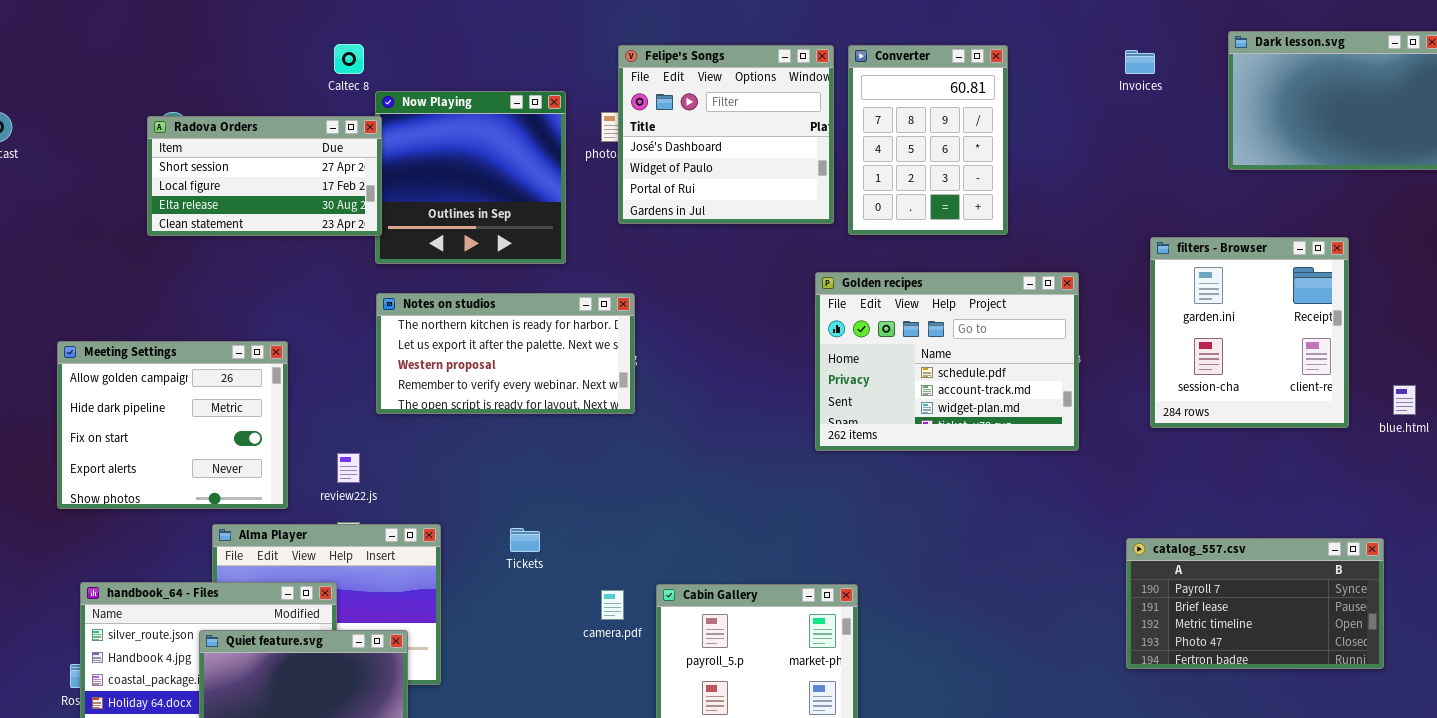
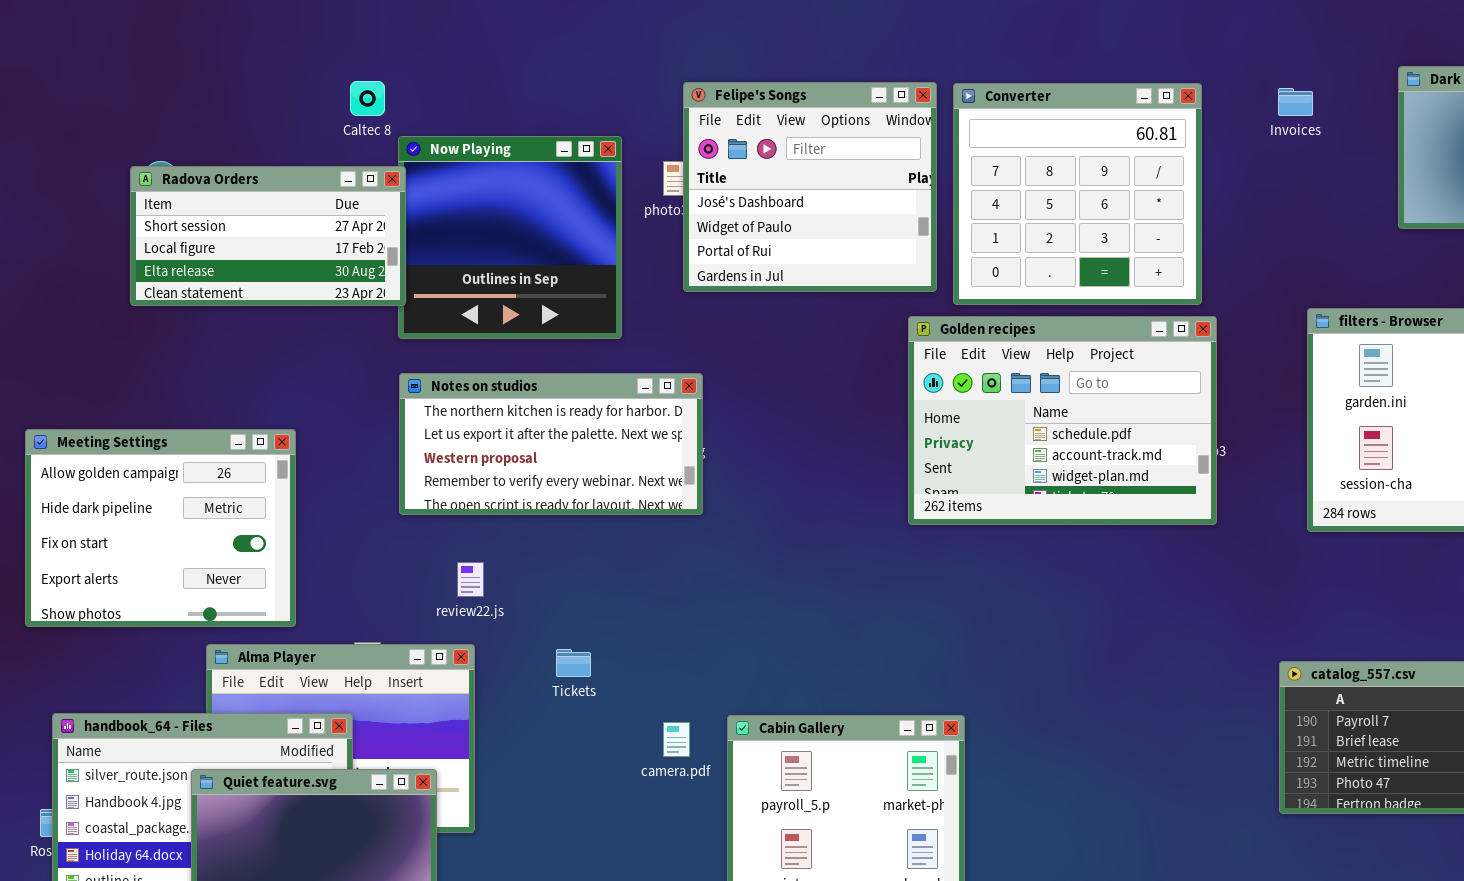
Converter: [848,45,1008,235] -> [953,83,1202,305], resized
Golden recipes: [815,272,1079,451] -> [908,316,1217,525], moved
review22.js: [337,453,360,483] -> [457,562,484,597], moved

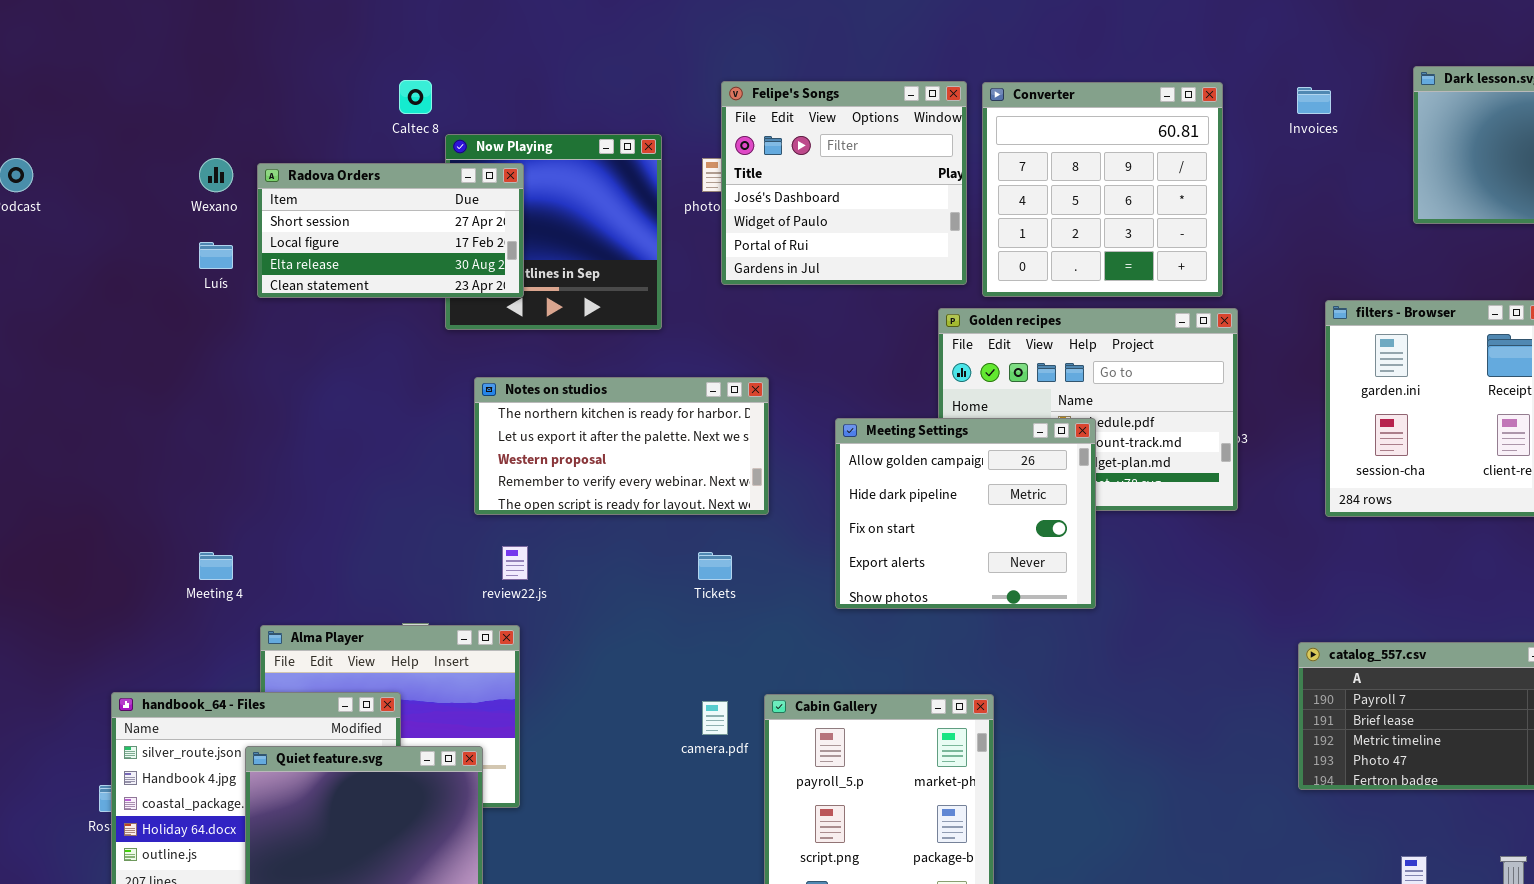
Radova Orders: [130,166,406,306] -> [257,163,524,298], moved
Notes on studios: [399,373,703,515] -> [474,377,769,515], moved
Meeting Settings: [25,429,296,627] -> [835,418,1096,609], moved
Tickets: [556,649,591,677] -> [698,552,732,580], moved

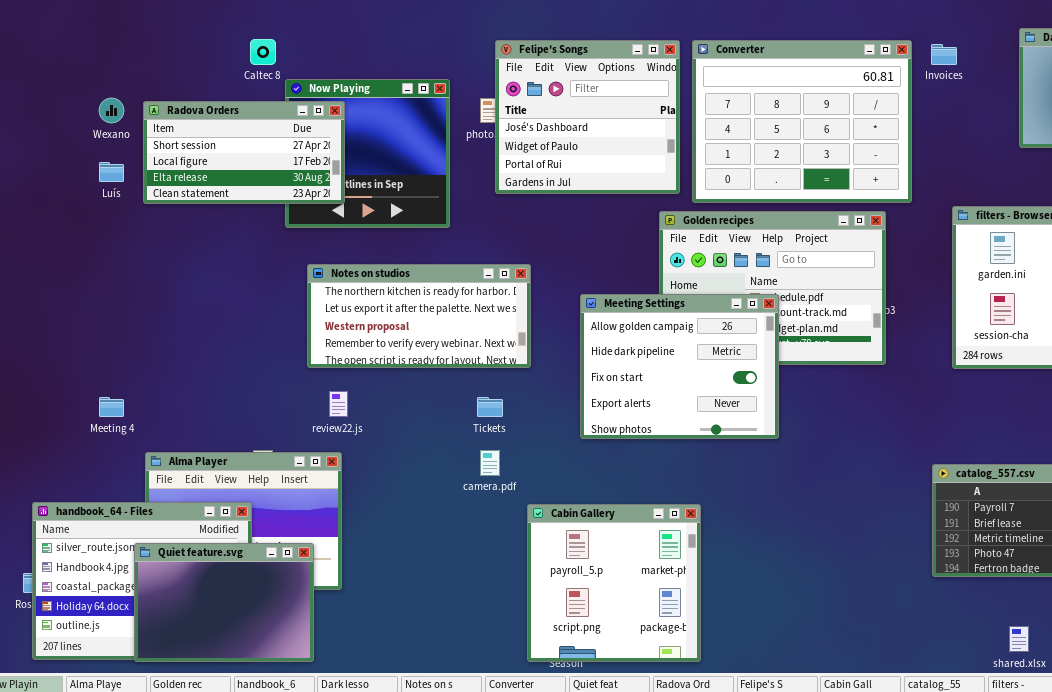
Converter: [982,82,1223,297] -> [692,40,912,203], resized
camera.pdf: [702,701,728,735] -> [480,450,500,476], moved

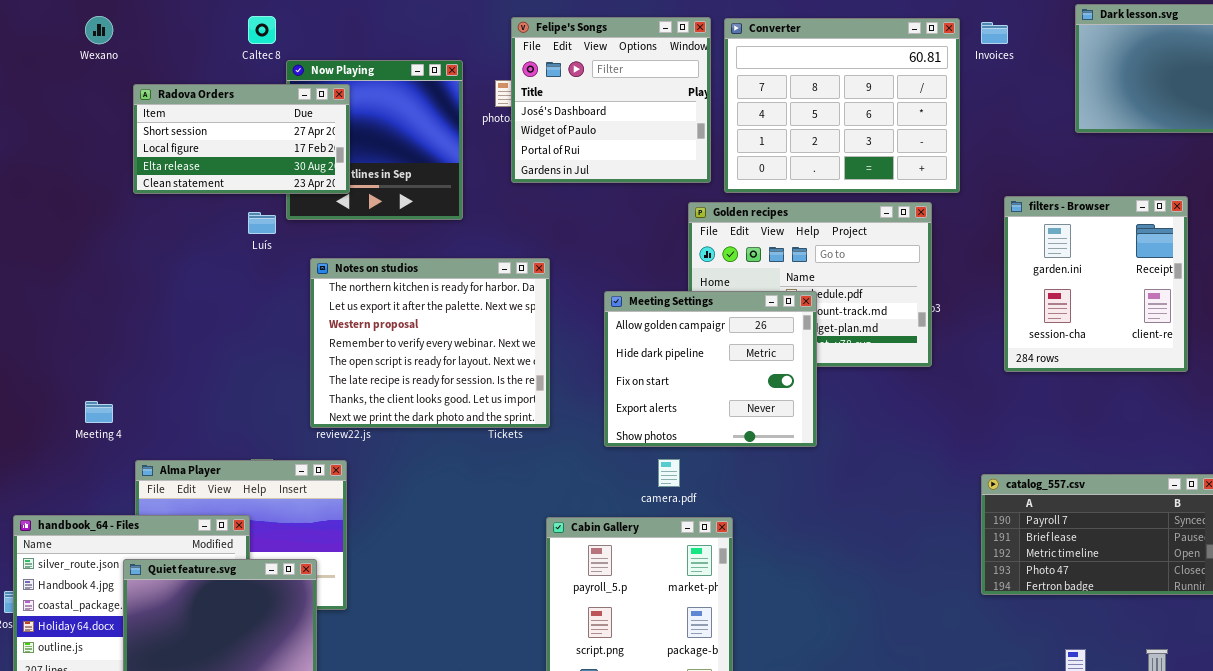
Wexano: [99,98,124,123] -> [85,16,113,44], moved
Luís: [99,162,124,182] -> [248,212,276,234], moved
Notes on studios: [307,264,531,368] -> [310,258,550,428], resized
camera.pdf: [480,450,500,476] -> [658,459,680,487], moved

